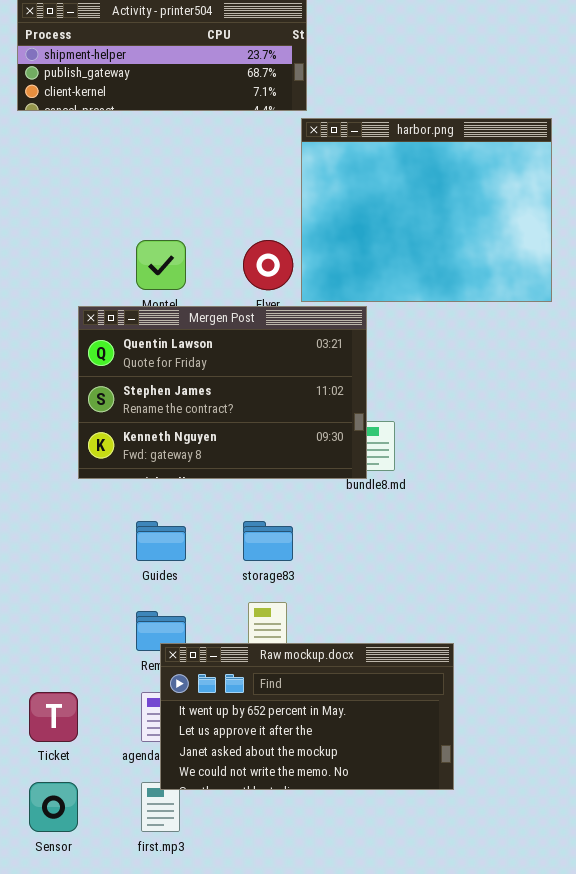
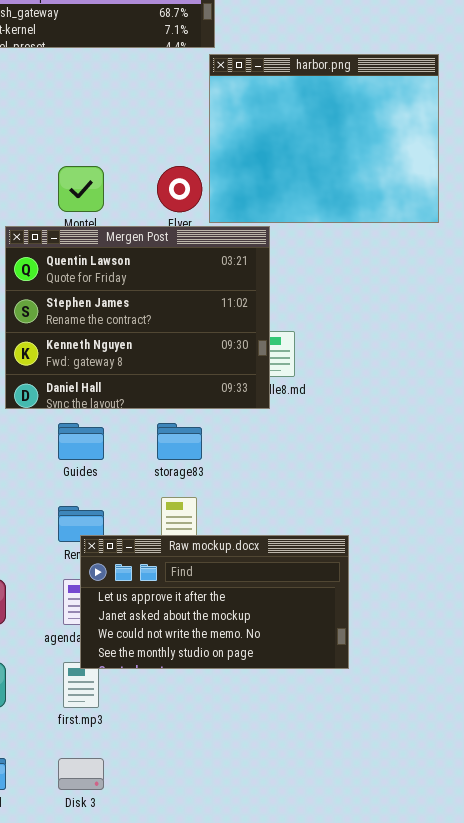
Mergen Post: [78,306,367,479] -> [5,226,270,409], resized
Raw mockup.docx: [160,643,454,790] -> [80,535,349,669], scrolled down 1 row

